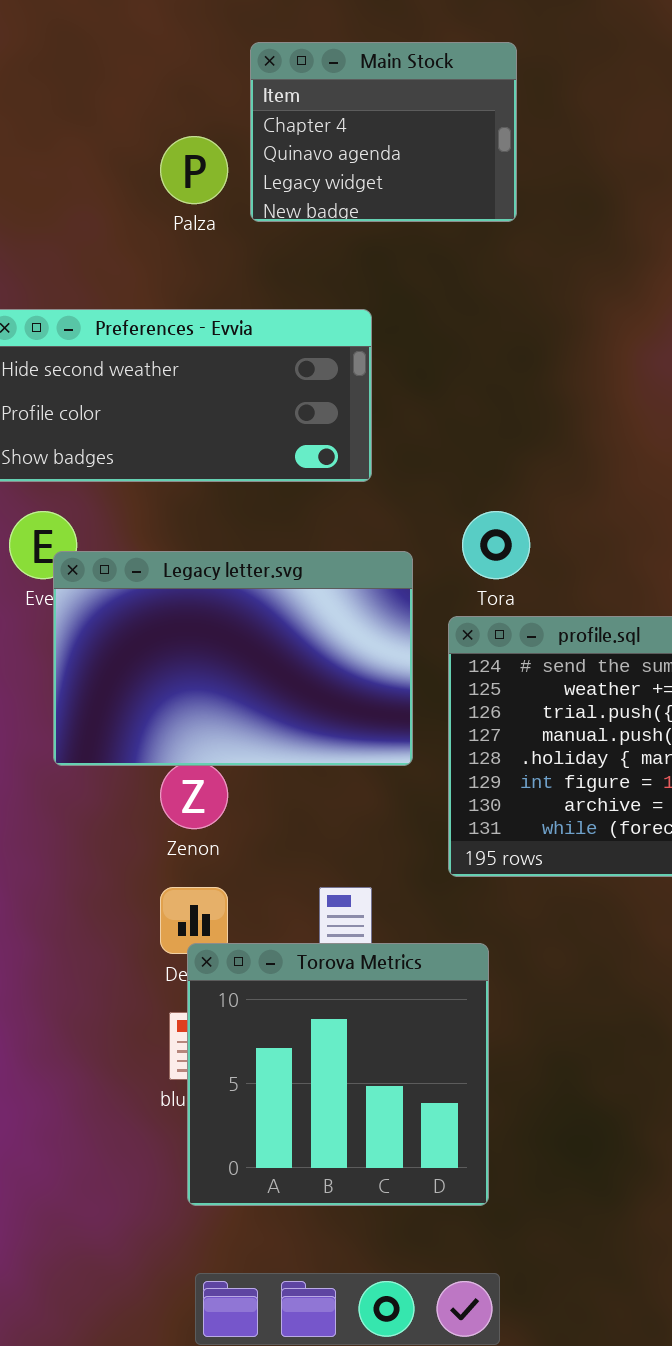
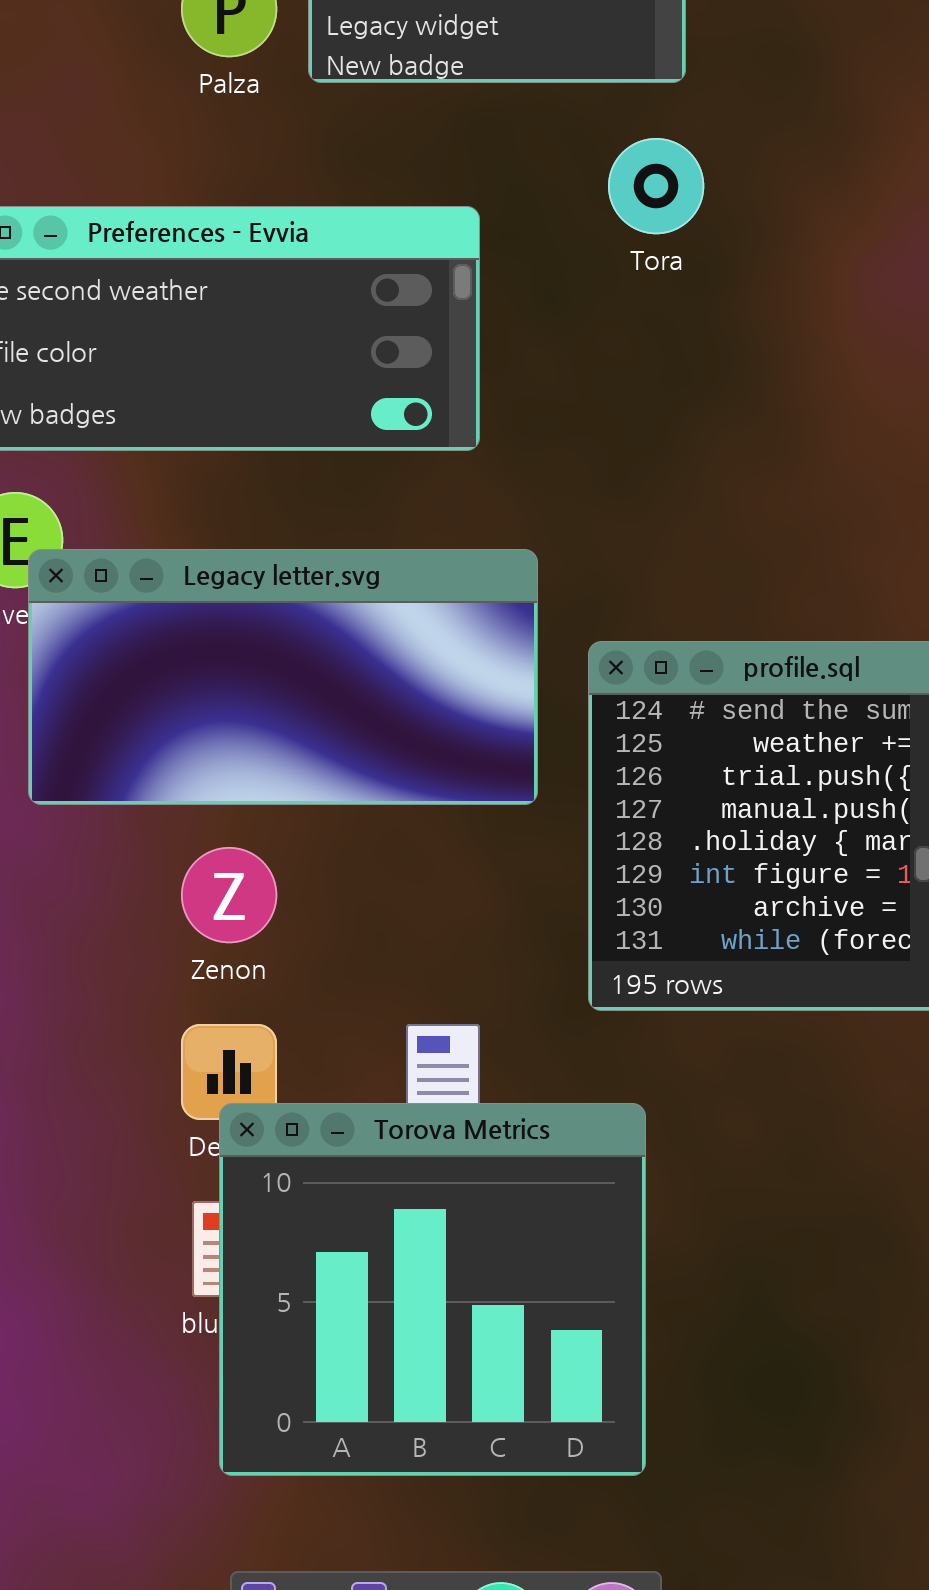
Tora: [462,511,530,579] -> [608,138,704,234], moved
Legacy letter.svg: [53,551,413,766] -> [28,549,538,805], resized

